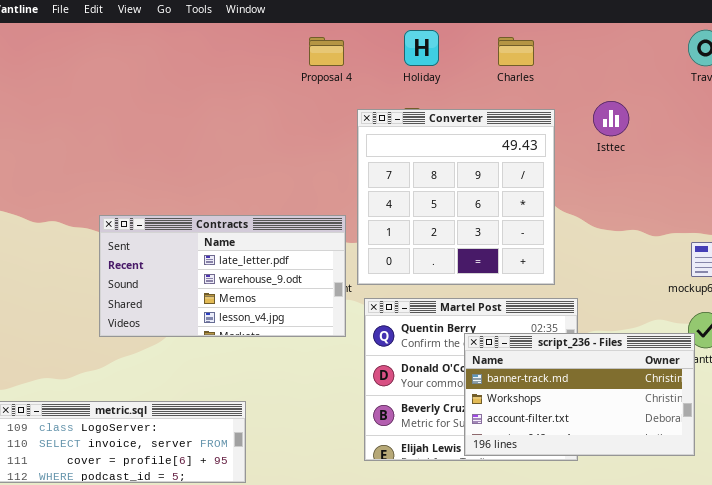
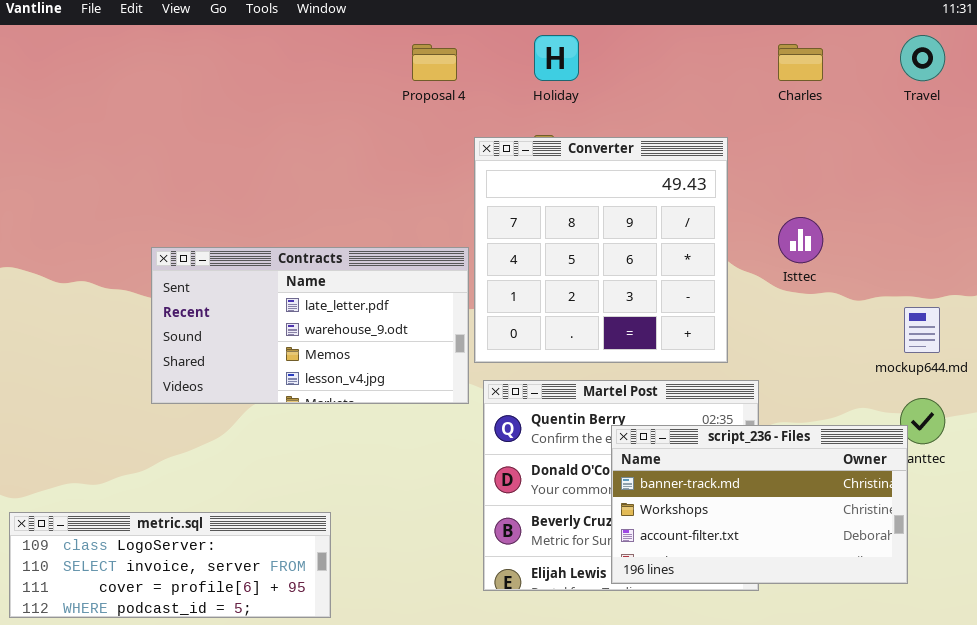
Charles: [498,37,534,66] -> [778,44,823,81], moved
Isttec: [593,101,629,136] -> [778,217,823,263], moved
Contracts: [99,215,346,337] -> [151,247,469,404], moved

